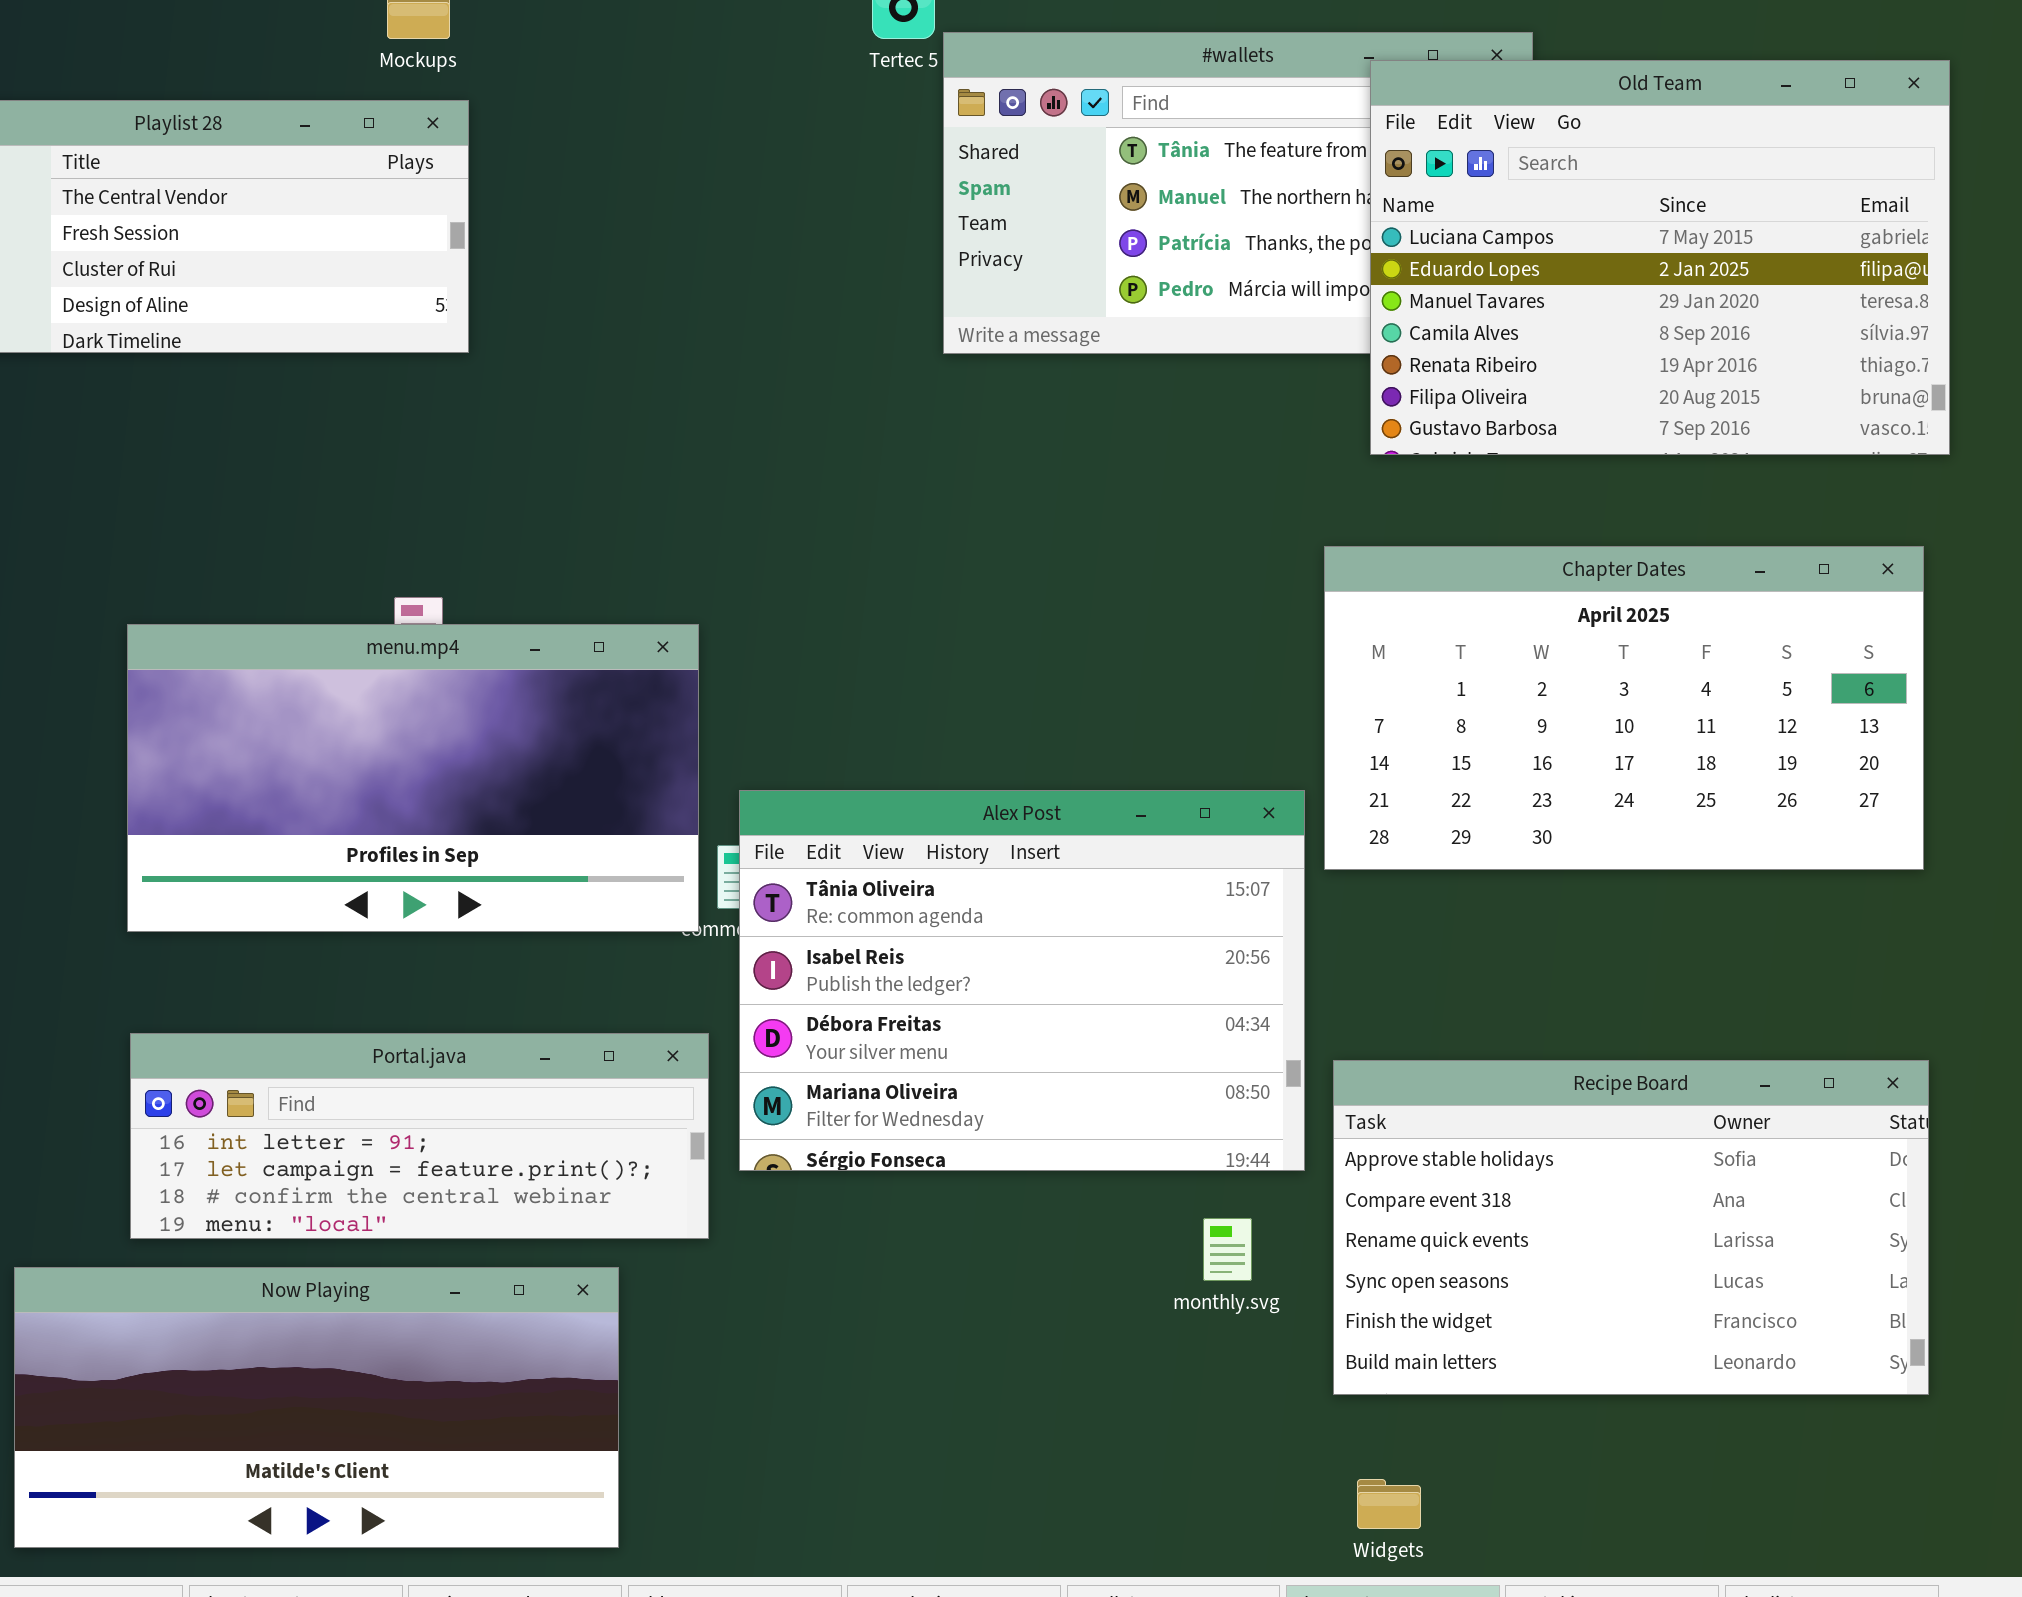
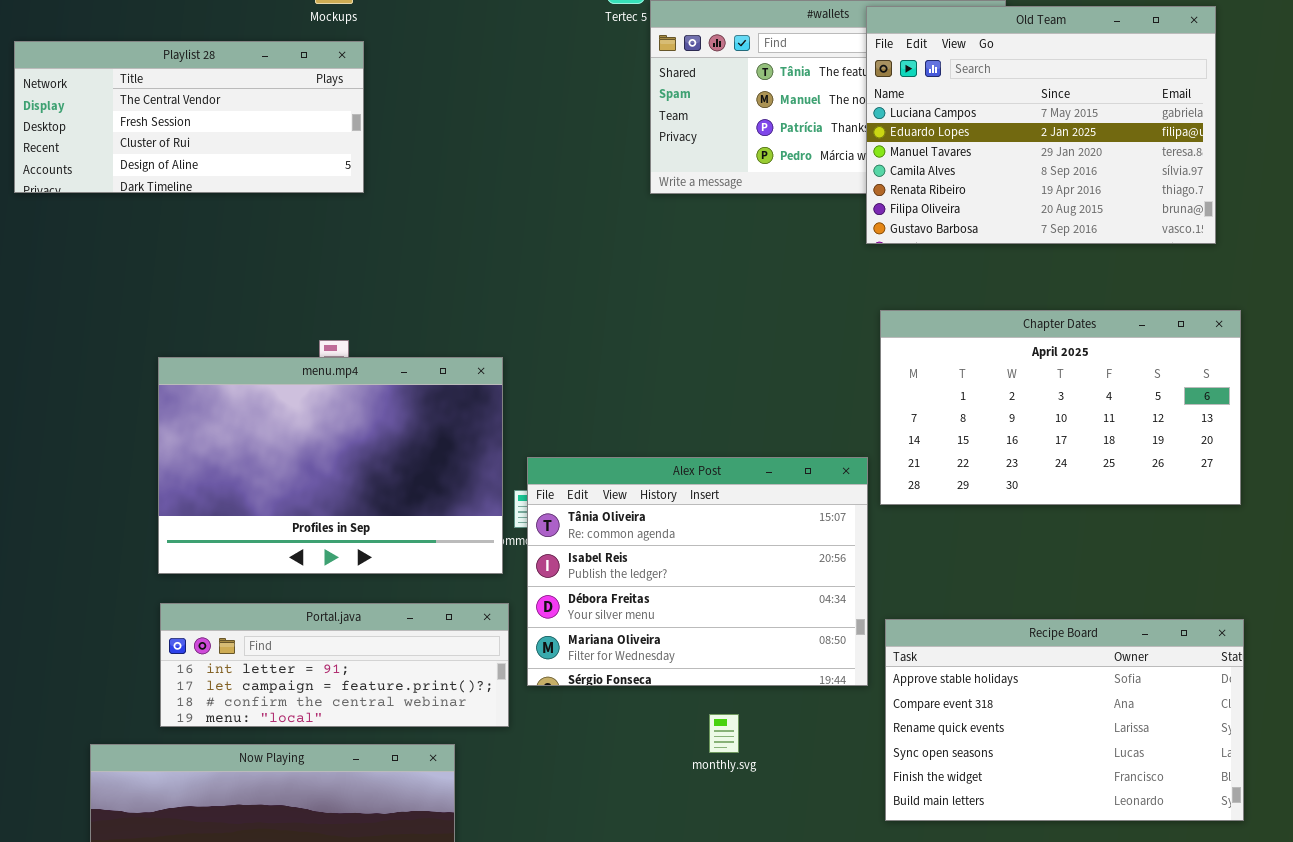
Old Team: [1370,60,1950,455] -> [866,6,1216,244], moved
menu.mp4: [127,624,699,932] -> [158,357,503,574], resized
monthly.svg: [1203,1218,1252,1281] -> [709,714,739,753], moved

